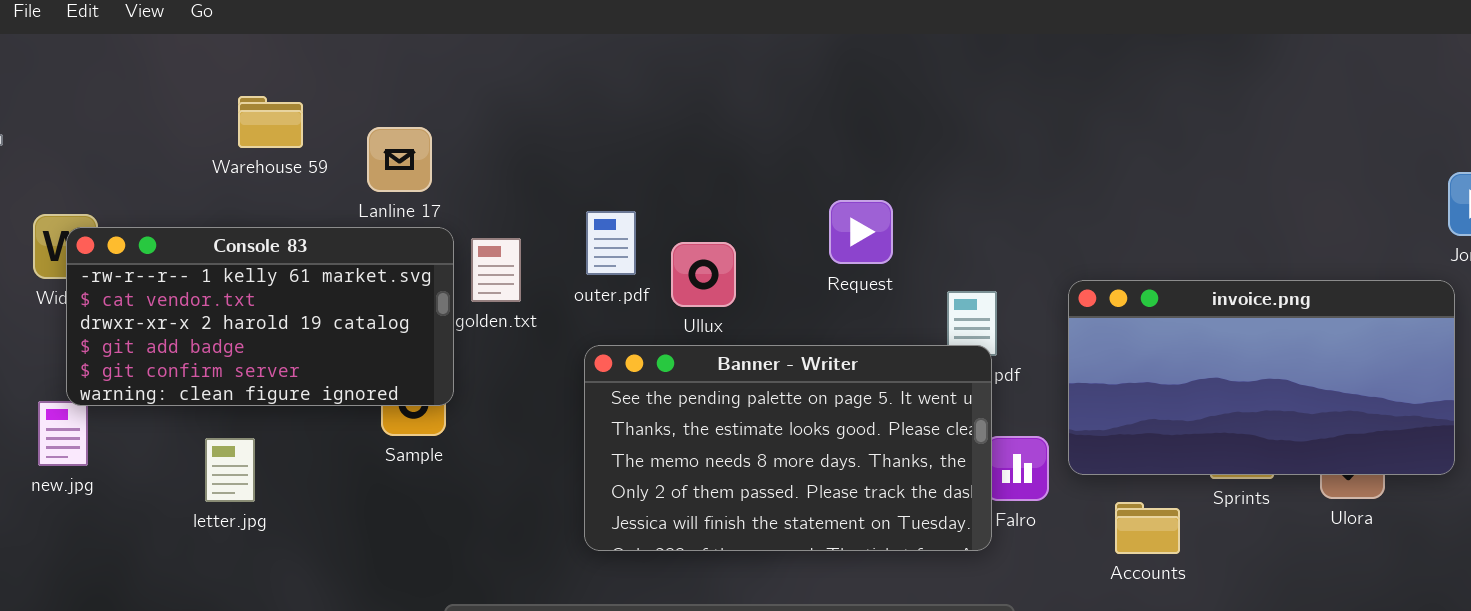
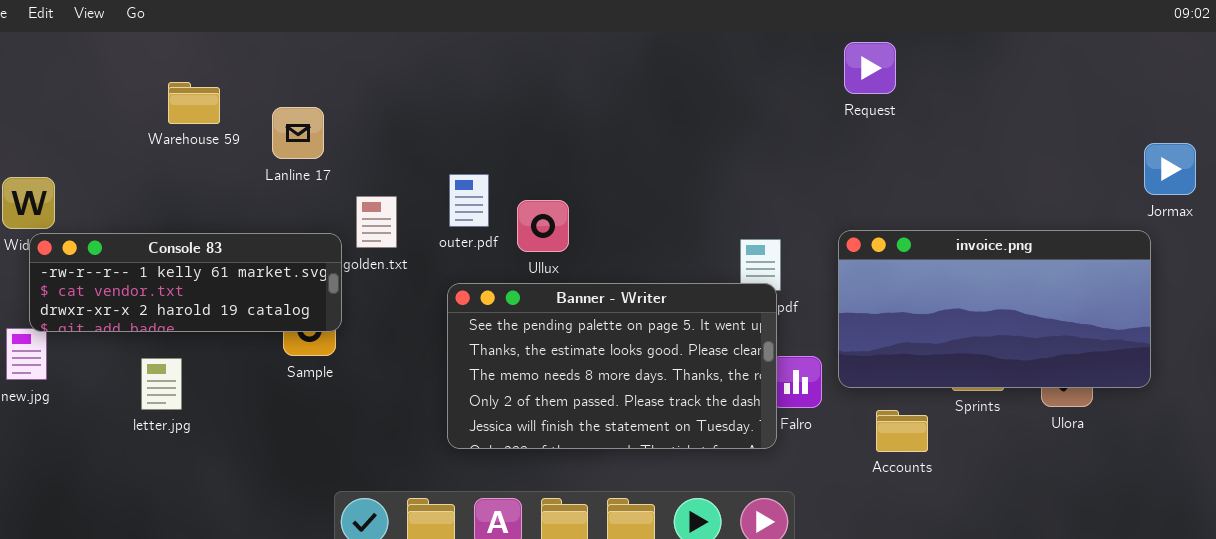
Request: [829,200,893,264] -> [844,42,896,94], moved
Console 83: [66,227,454,406] -> [29,233,342,332], resized

